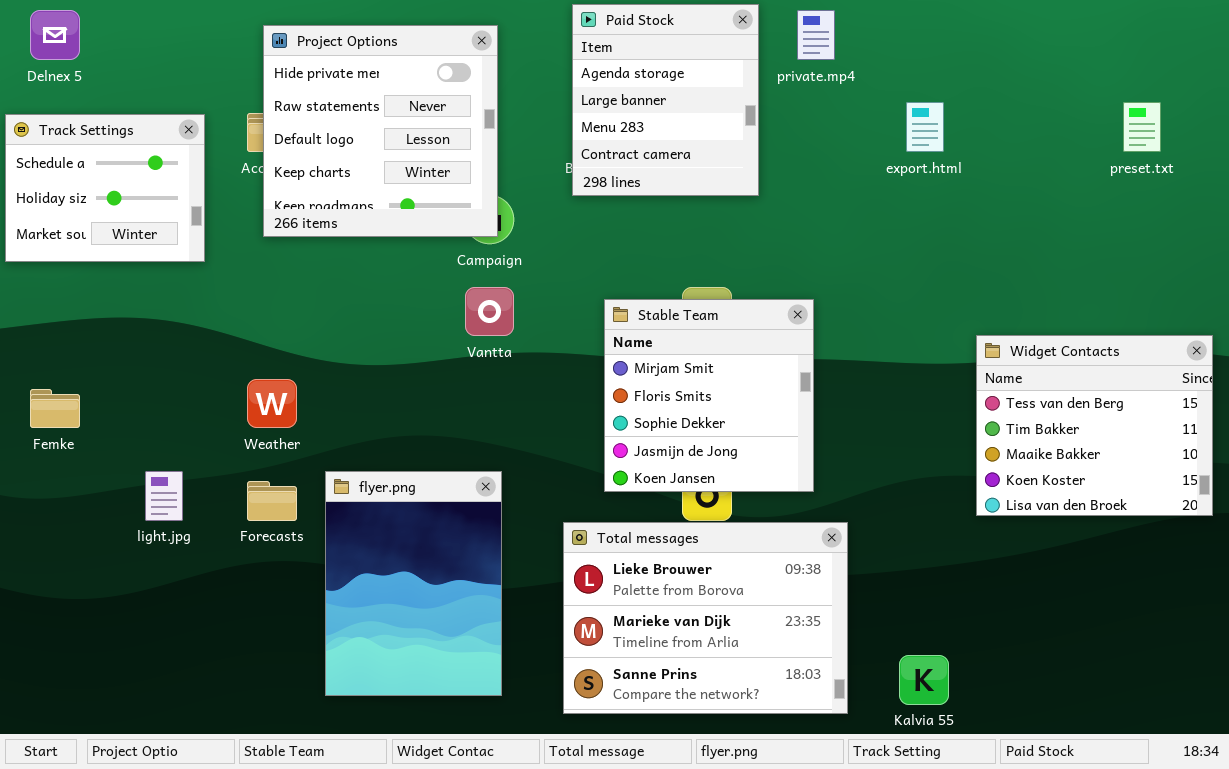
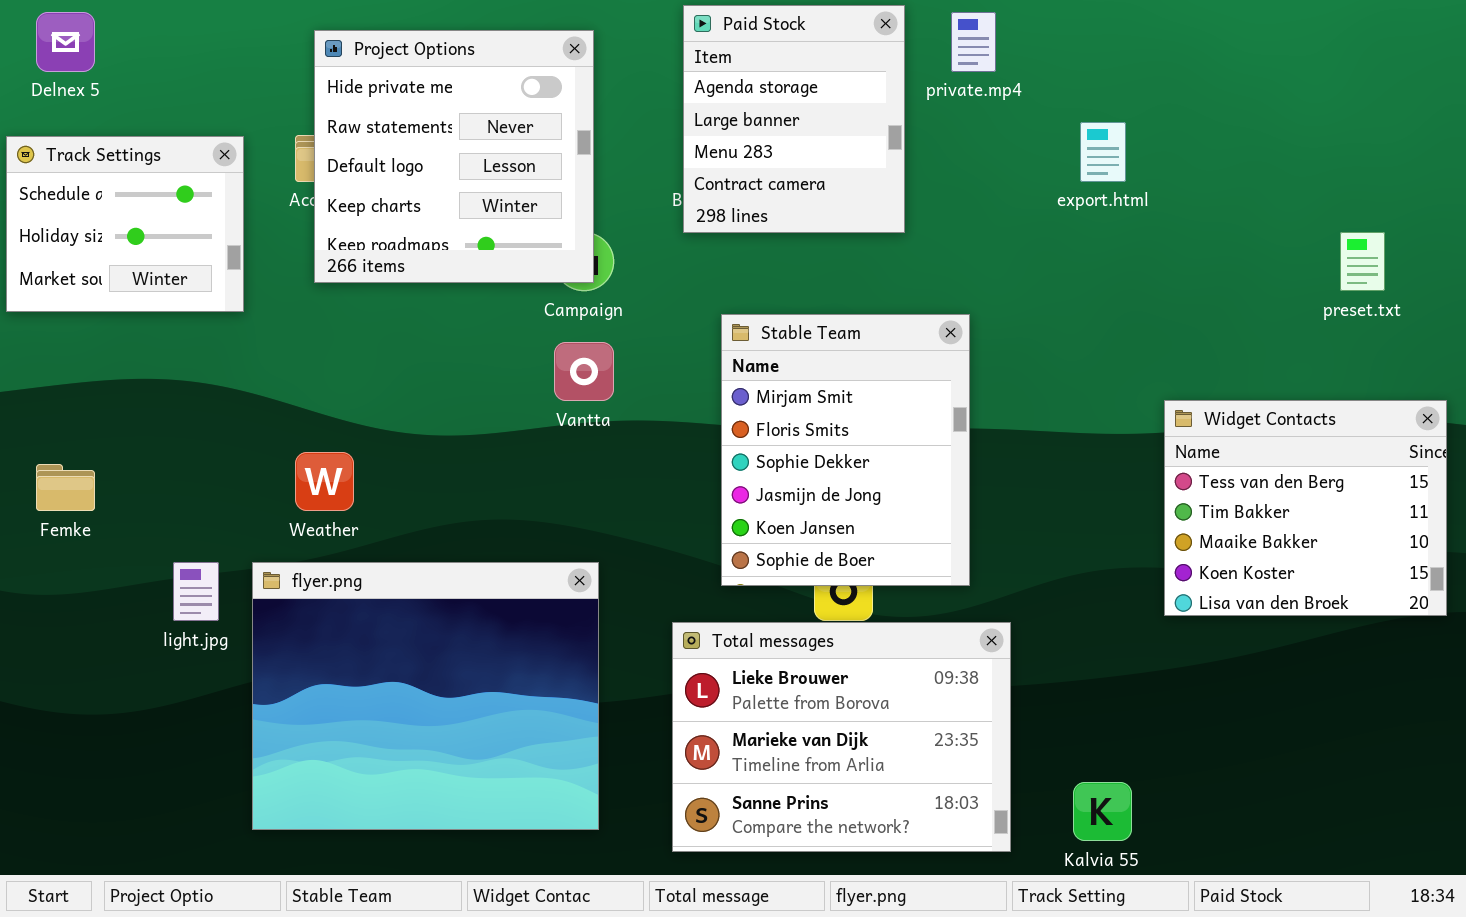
preset.txt: [1123,102,1161,152] -> [1340,232,1385,291], moved
Stable Team: [604,299,814,492] -> [721,314,970,586], resized
flyer.png: [325,471,502,696] -> [252,562,599,830], resized

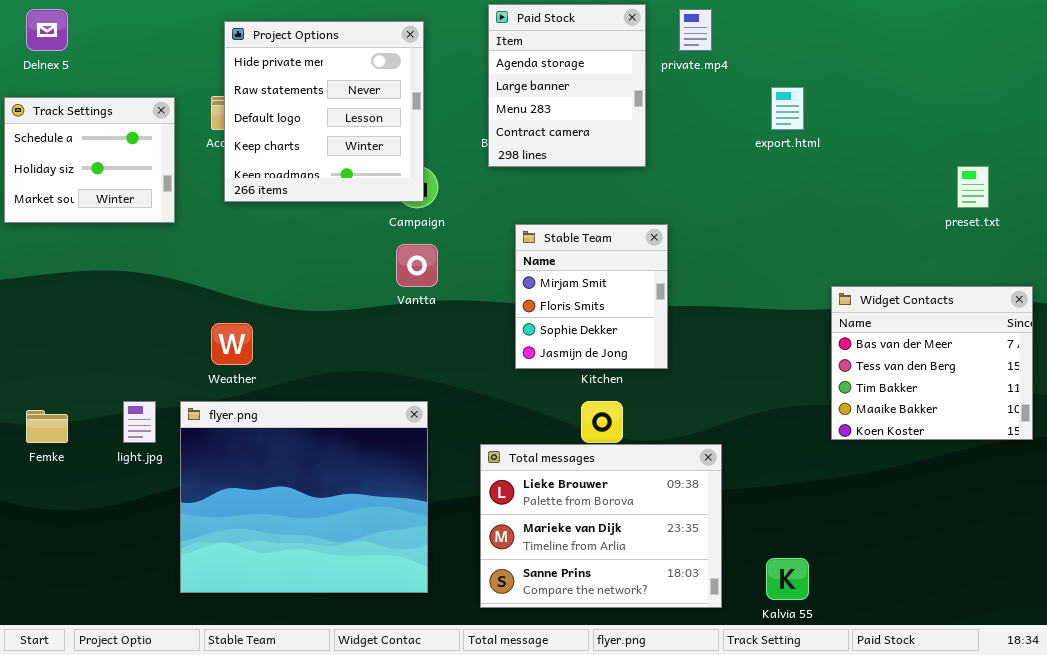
Stable Team: [721,314,970,586] -> [515,224,668,369], resized
Widget Contacts: [1164,400,1447,616] -> [831,286,1033,440], scrolled up 1 row
Femke: [36,464,95,511] -> [26,410,68,443], moved

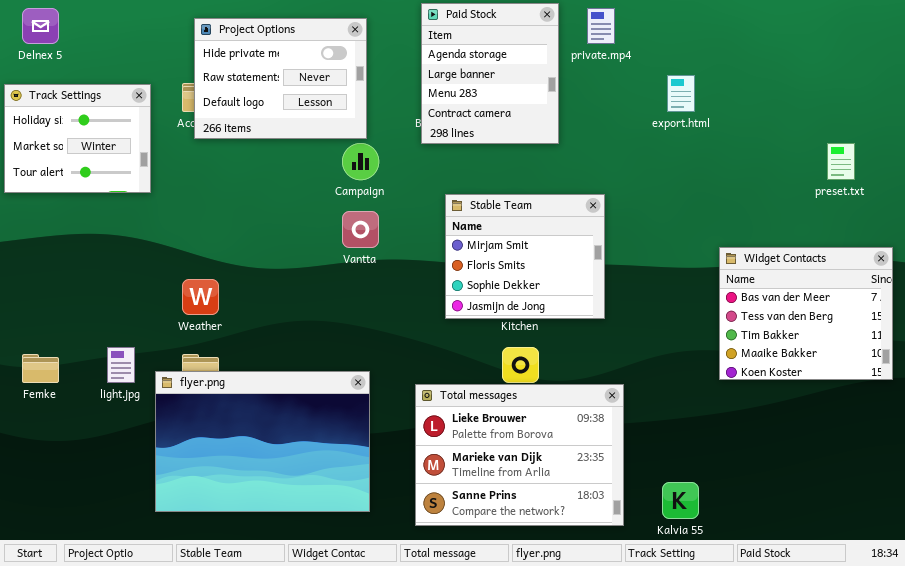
Project Options: [224,21,424,202] -> [194,18,367,139], resized
Track Settings: [4,97,175,223] -> [4,84,151,193], scrolled down 1 row
Stable Team: [515,224,668,369] -> [445,194,605,319], resized
flyer.png: [180,401,428,593] -> [155,371,370,512], resized

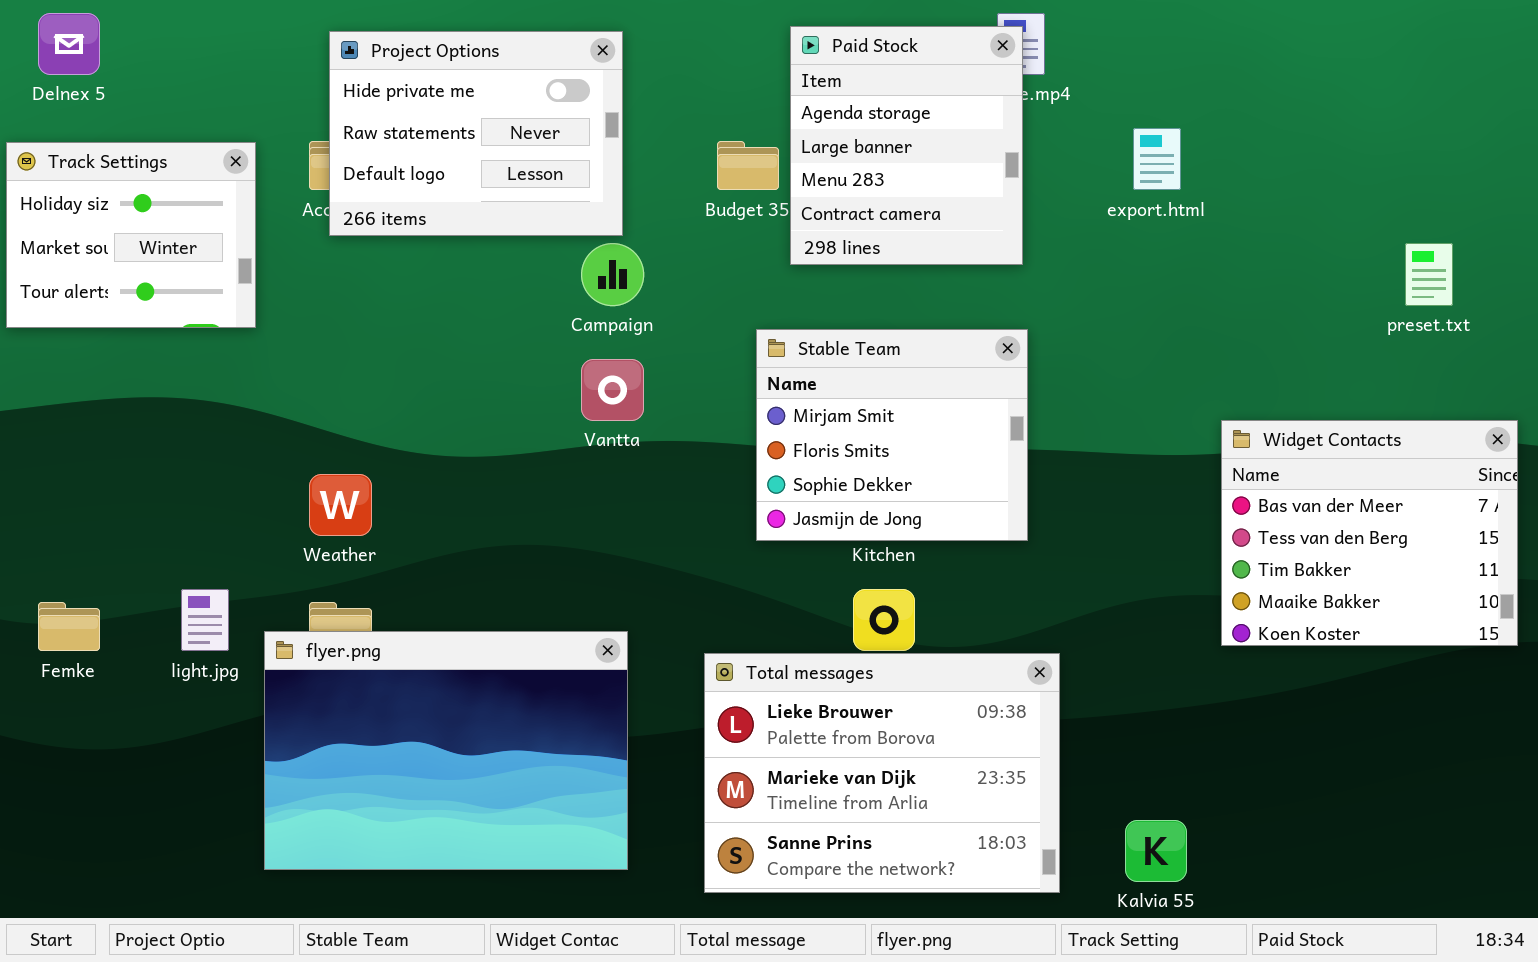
Paid Stock: [421,3,559,144] -> [790,26,1023,265], moved

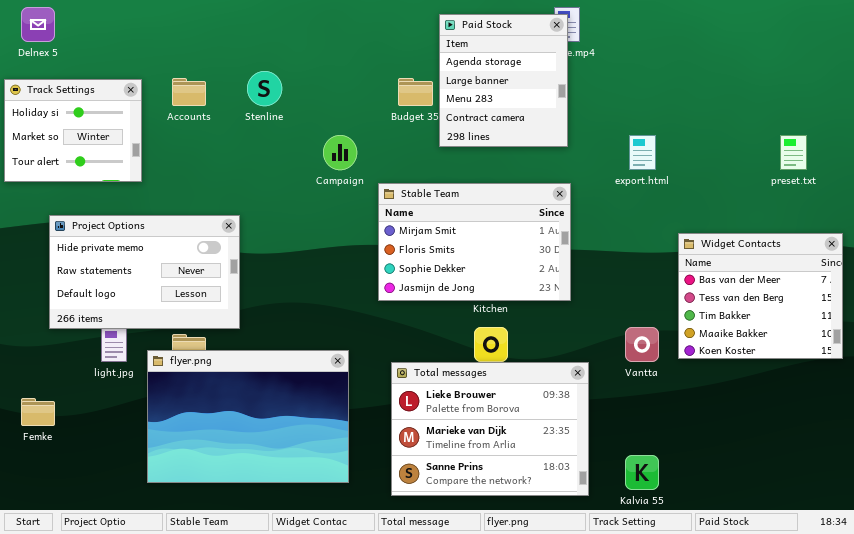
Project Options: [329,31,623,236] -> [49,215,240,329], moved, resized
export.html: [1133,128,1181,190] -> [629,135,656,170], moved
Stable Team: [756,329,1028,541] -> [378,183,571,301], resized
Vantta: [581,359,644,421] -> [625,327,659,362], moved
Femke: [38,602,100,651] -> [21,398,55,426], moved

